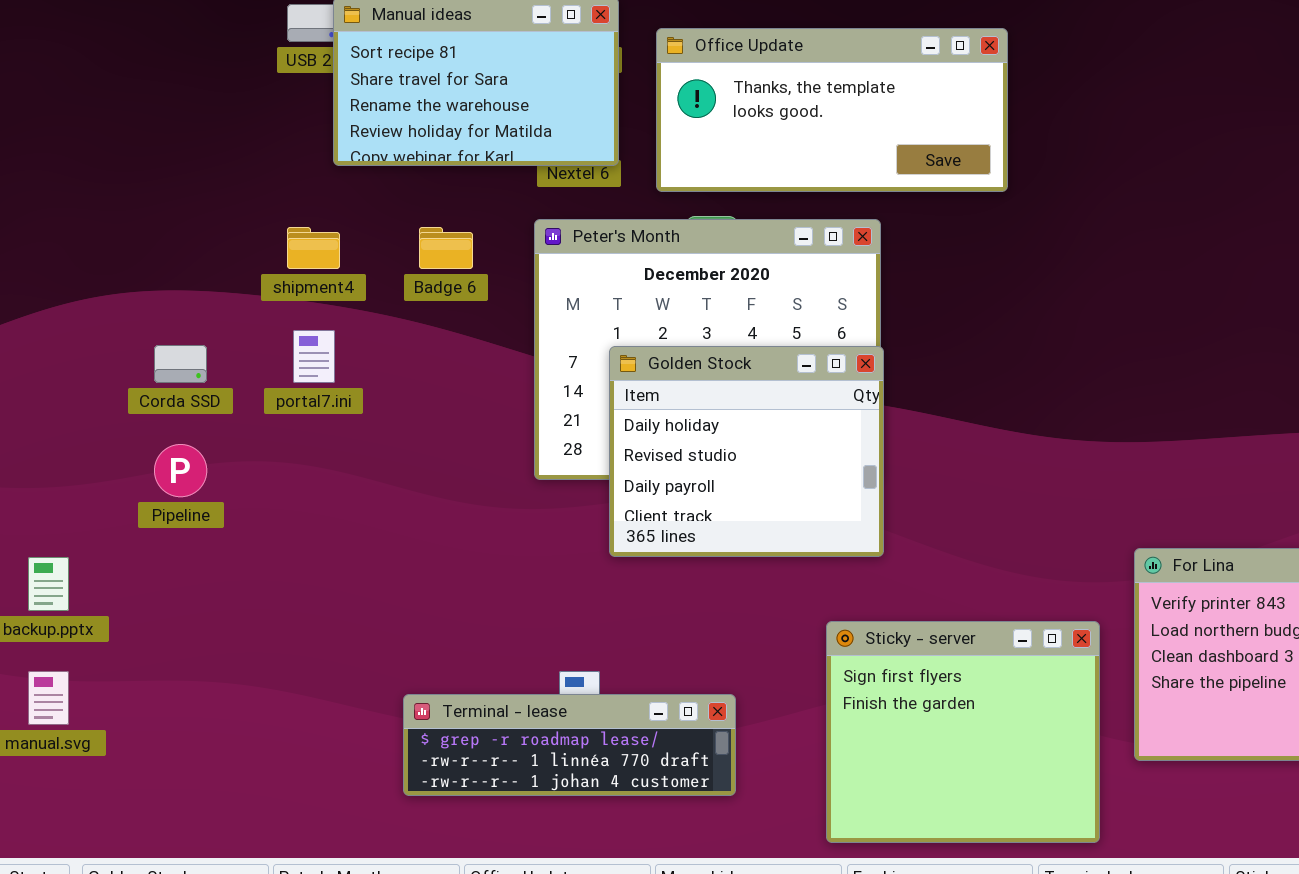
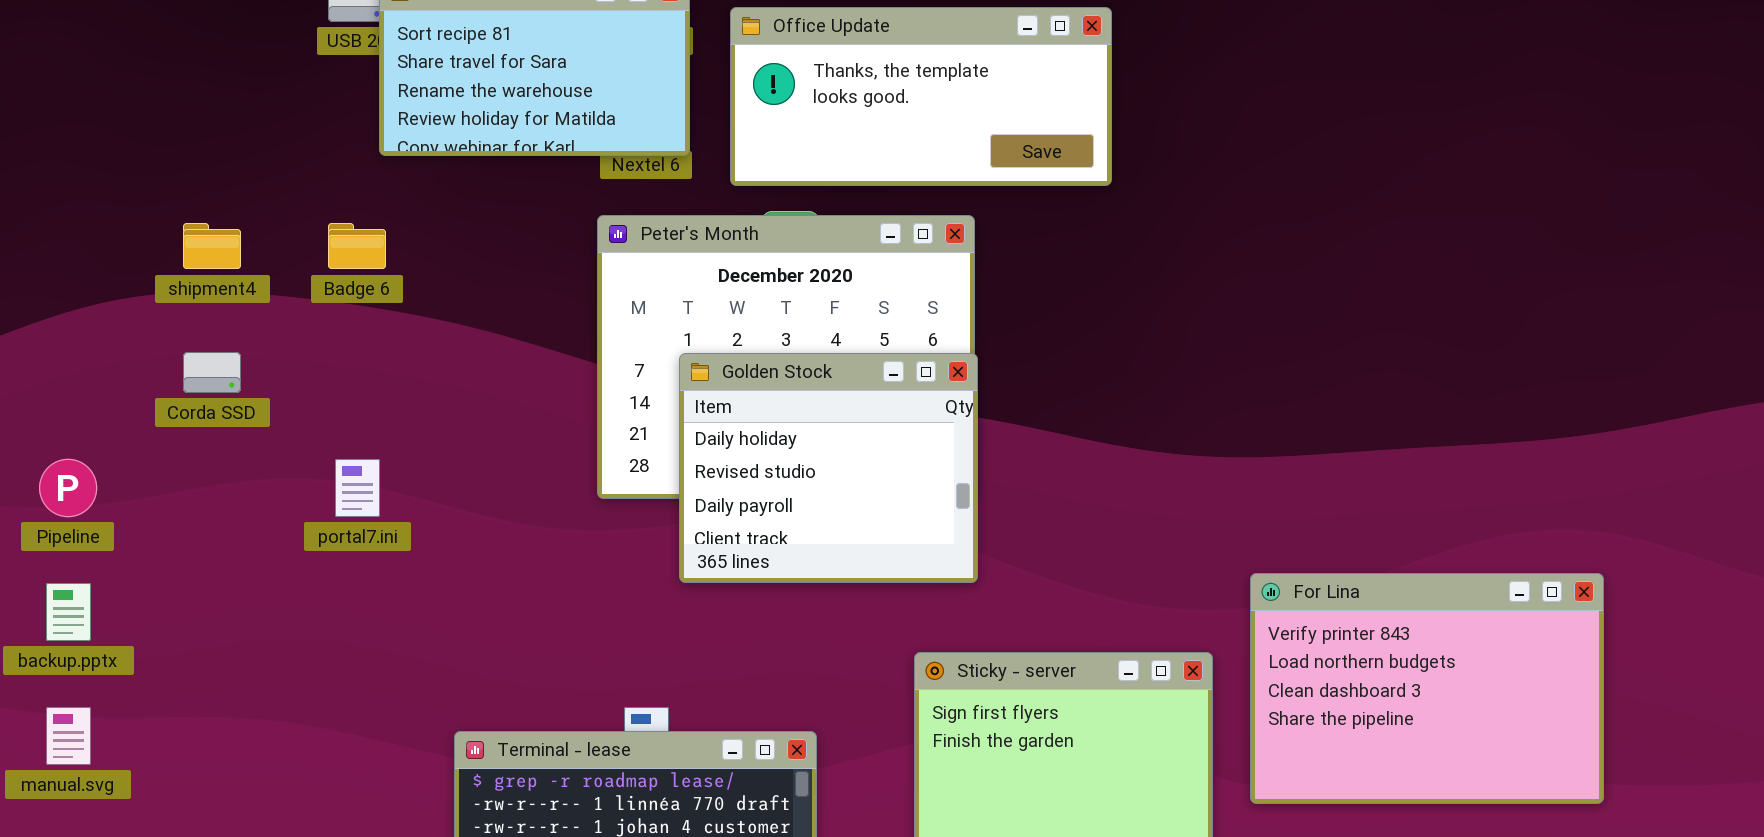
shipment4: [287,227,340,269] -> [183,223,241,269], moved
Badge 6: [419,227,473,269] -> [328,223,386,269], moved
portal7.ini: [293,330,335,383] -> [335,459,380,517], moved
Pipeline: [154,444,207,497] -> [39,459,97,517], moved

